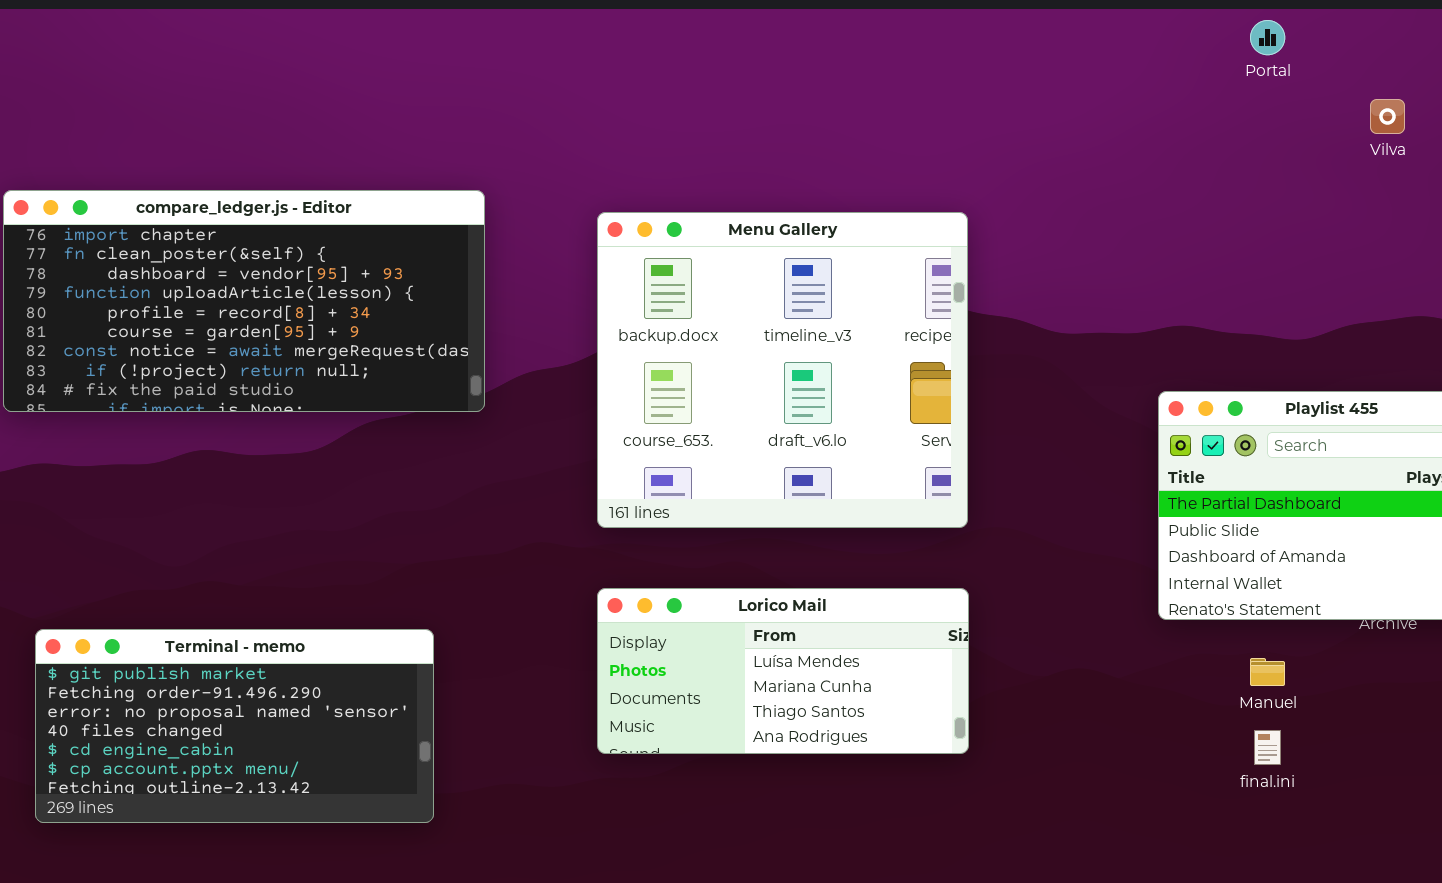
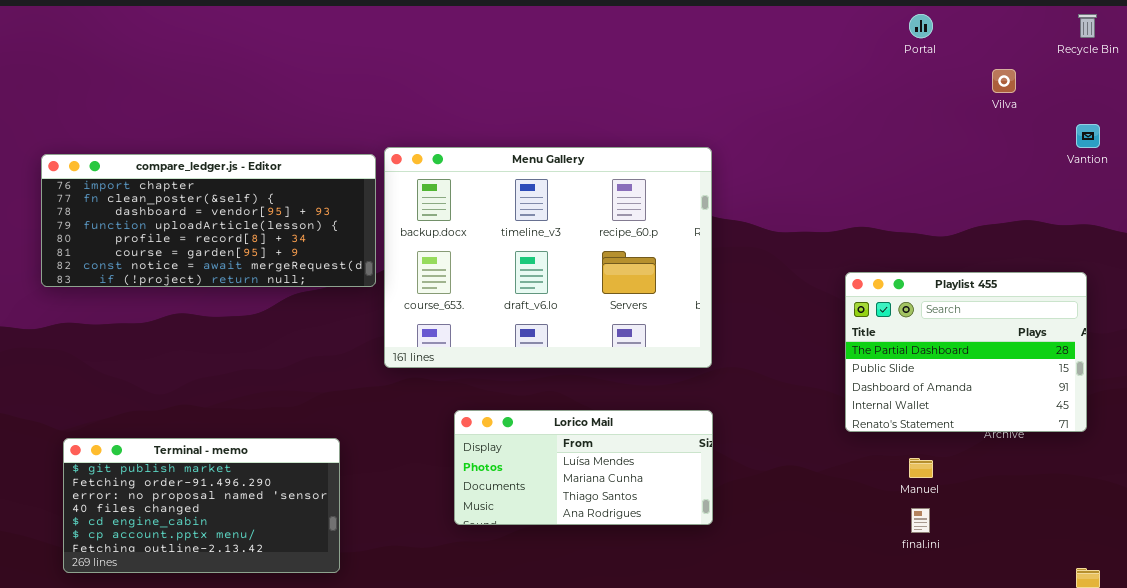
compare_ledger.js - Editor: [3,190,485,412] -> [41,154,376,287], resized
Menu Gallery: [597,212,968,528] -> [384,147,712,368], resized

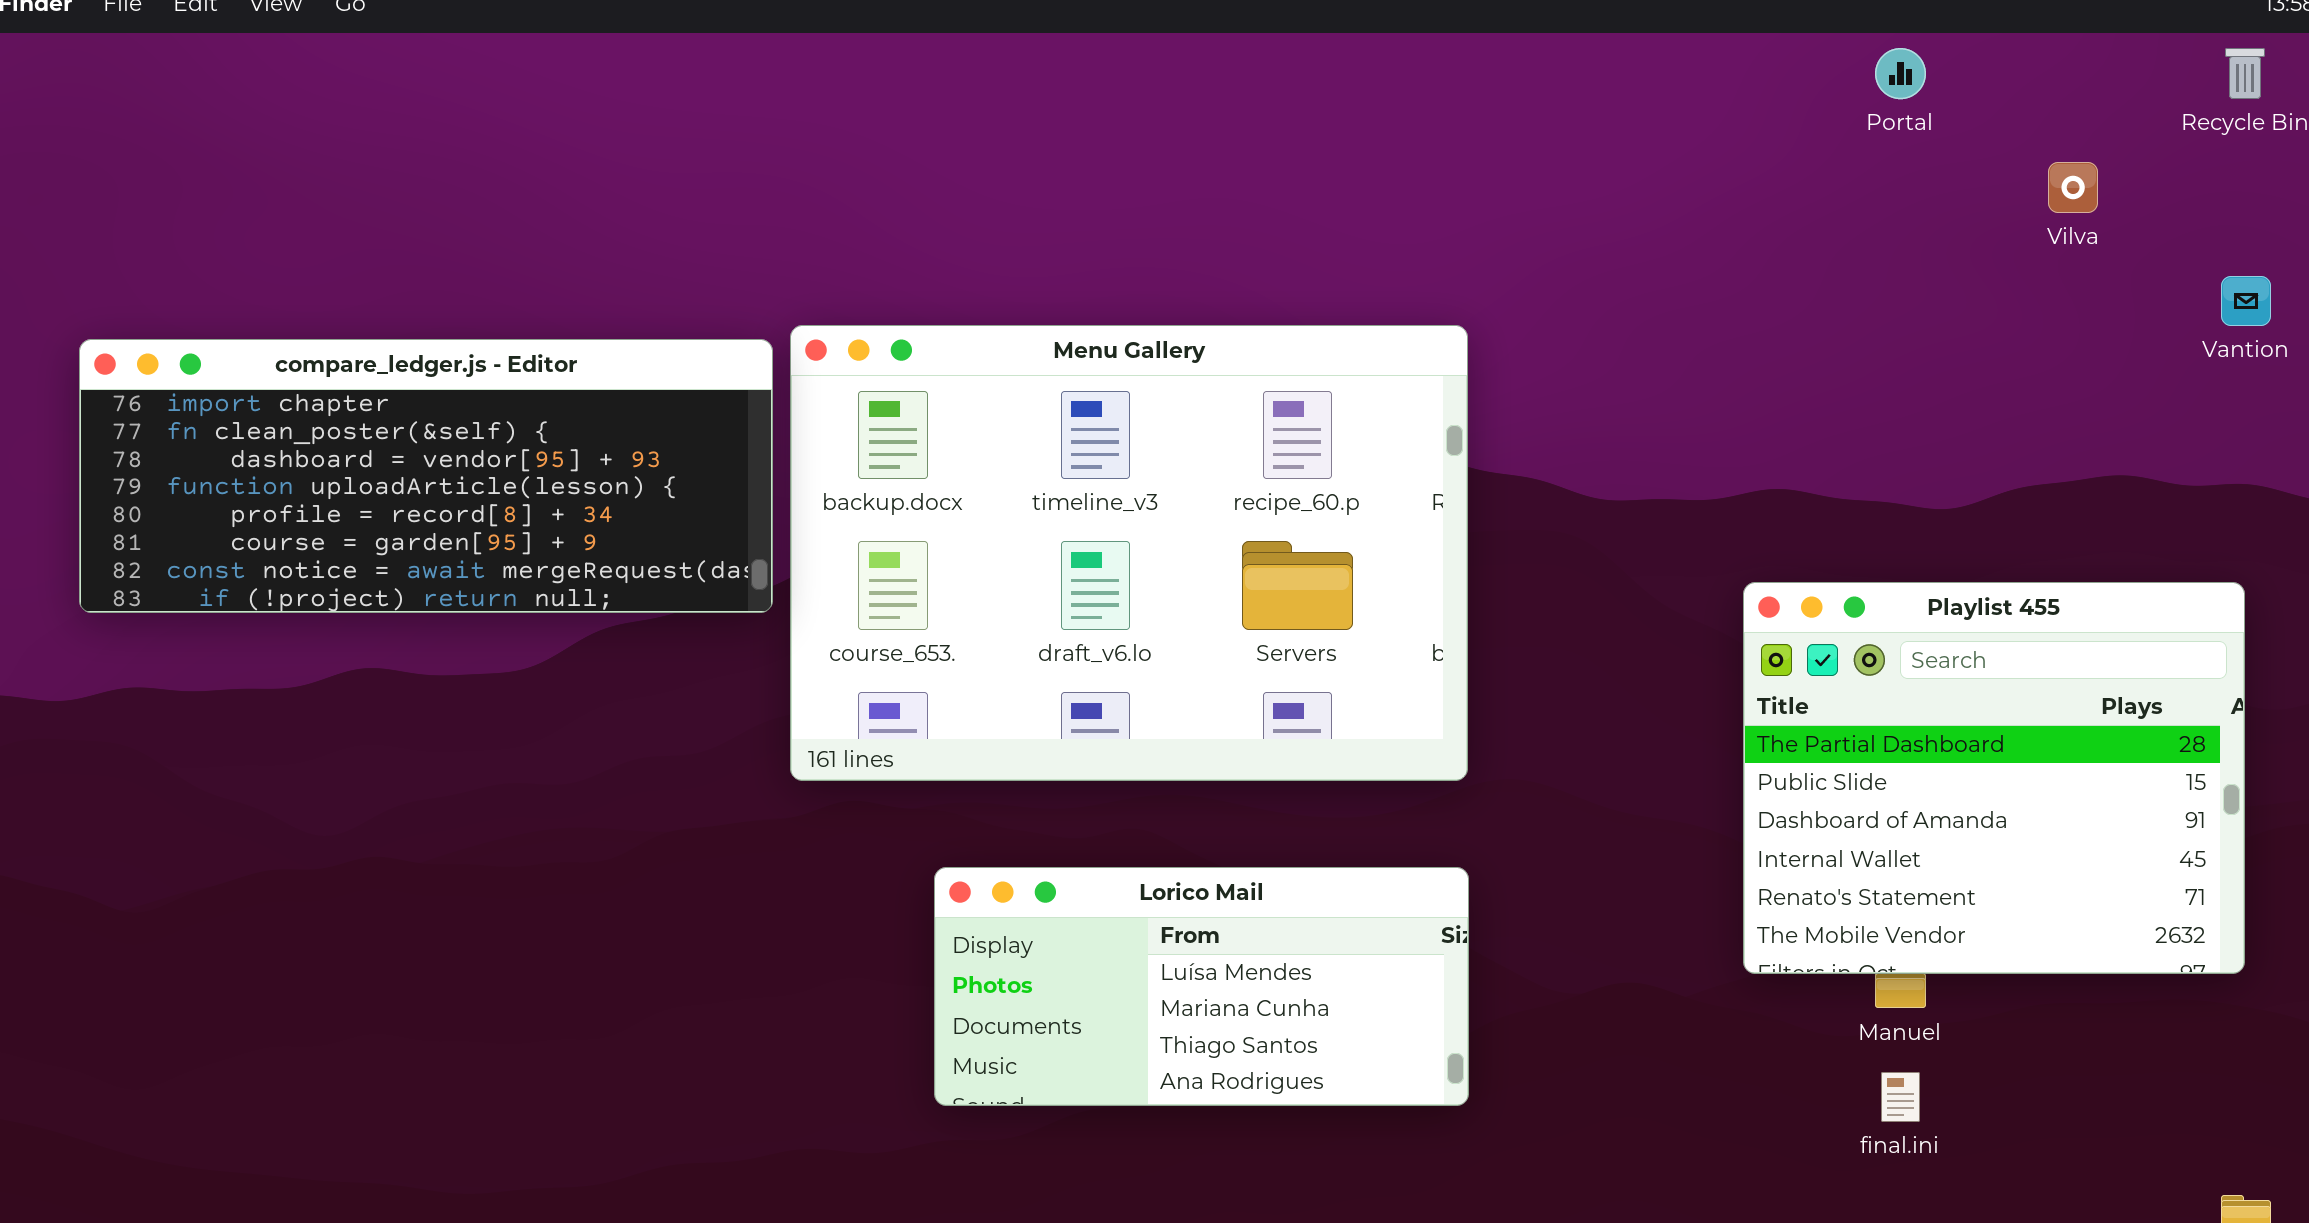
Playlist 455: [845,272,1087,432] -> [1743,582,2245,974], resized
Terminal - memo: [63,438,340,573] -> none, closed

